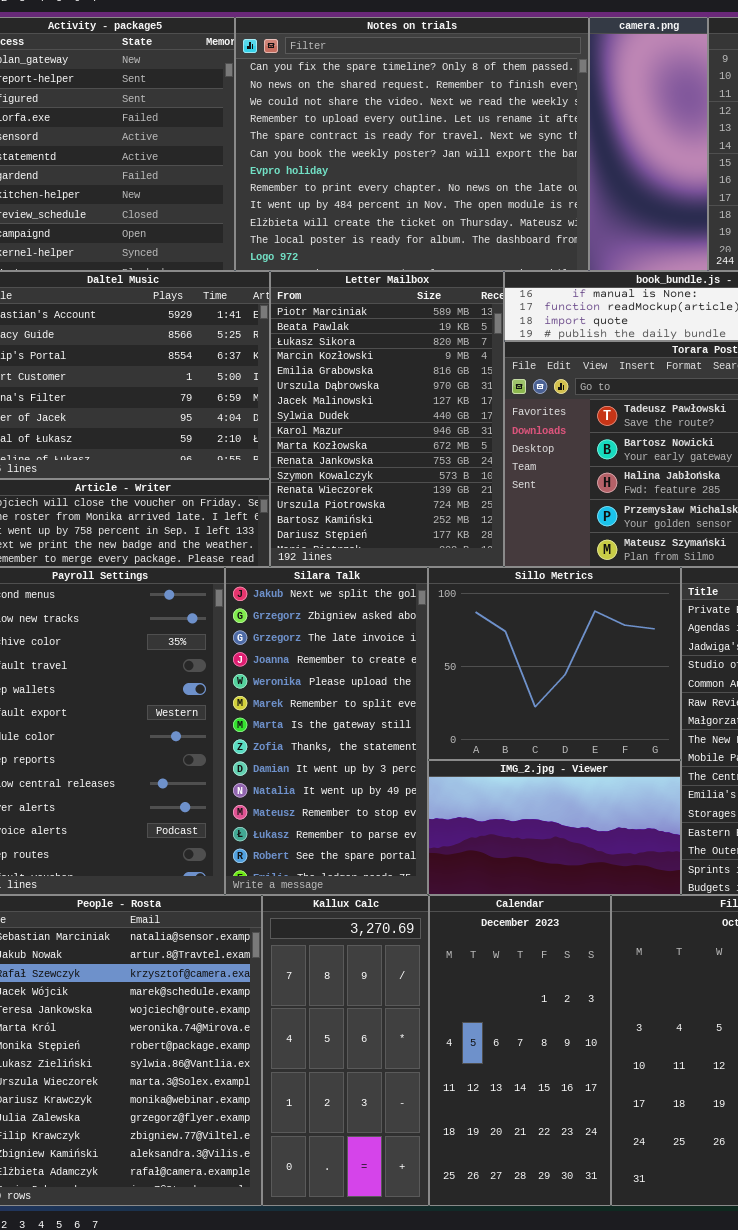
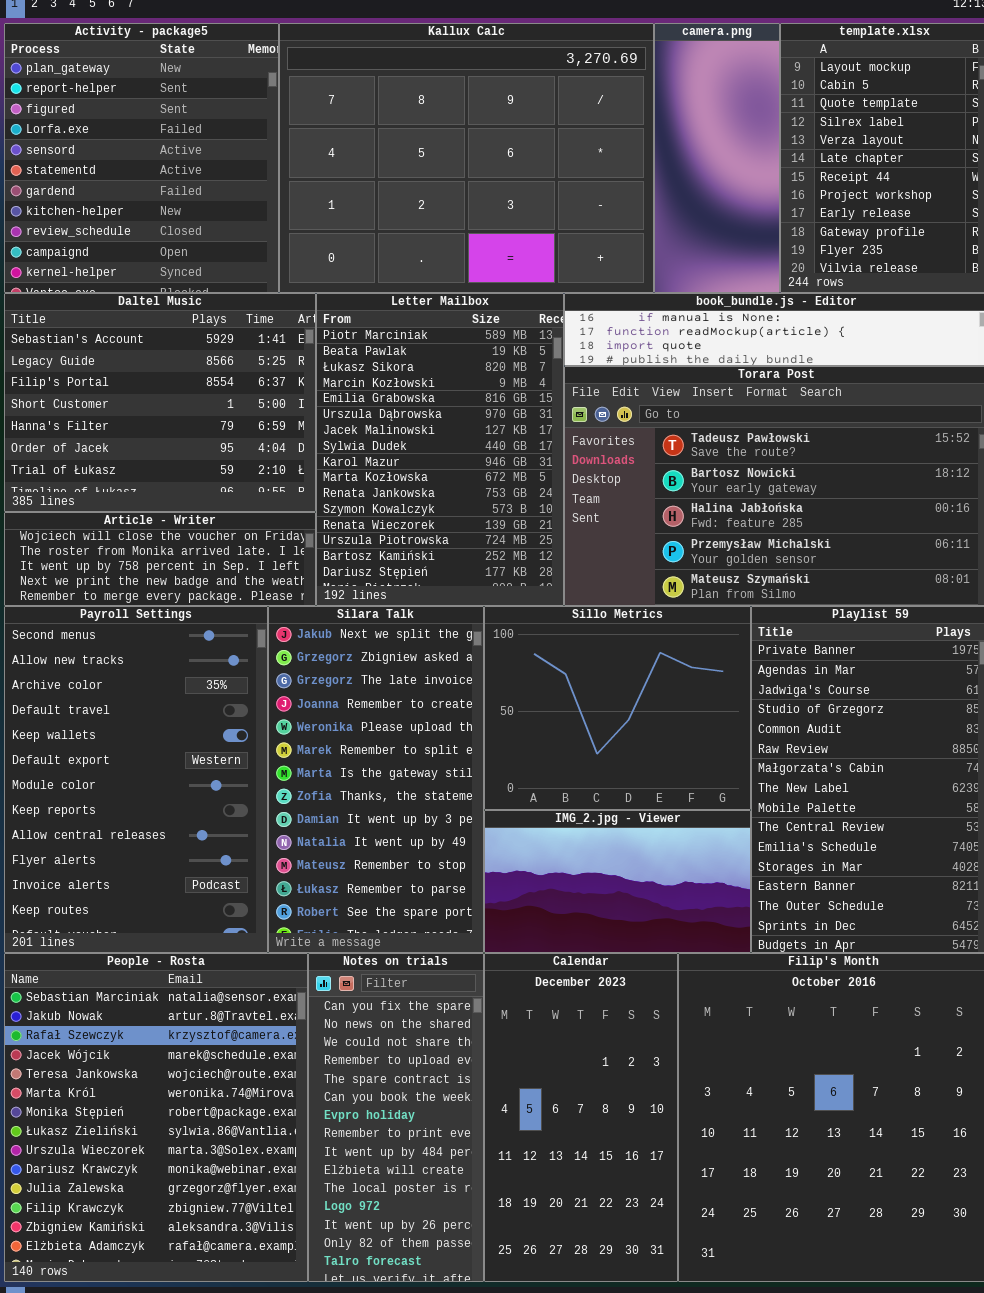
Notes on trials: [235,17,589,271] -> [308,953,484,1282], moved, resized
Kallux Calc: [262,895,429,1206] -> [279,23,654,293], moved, resized

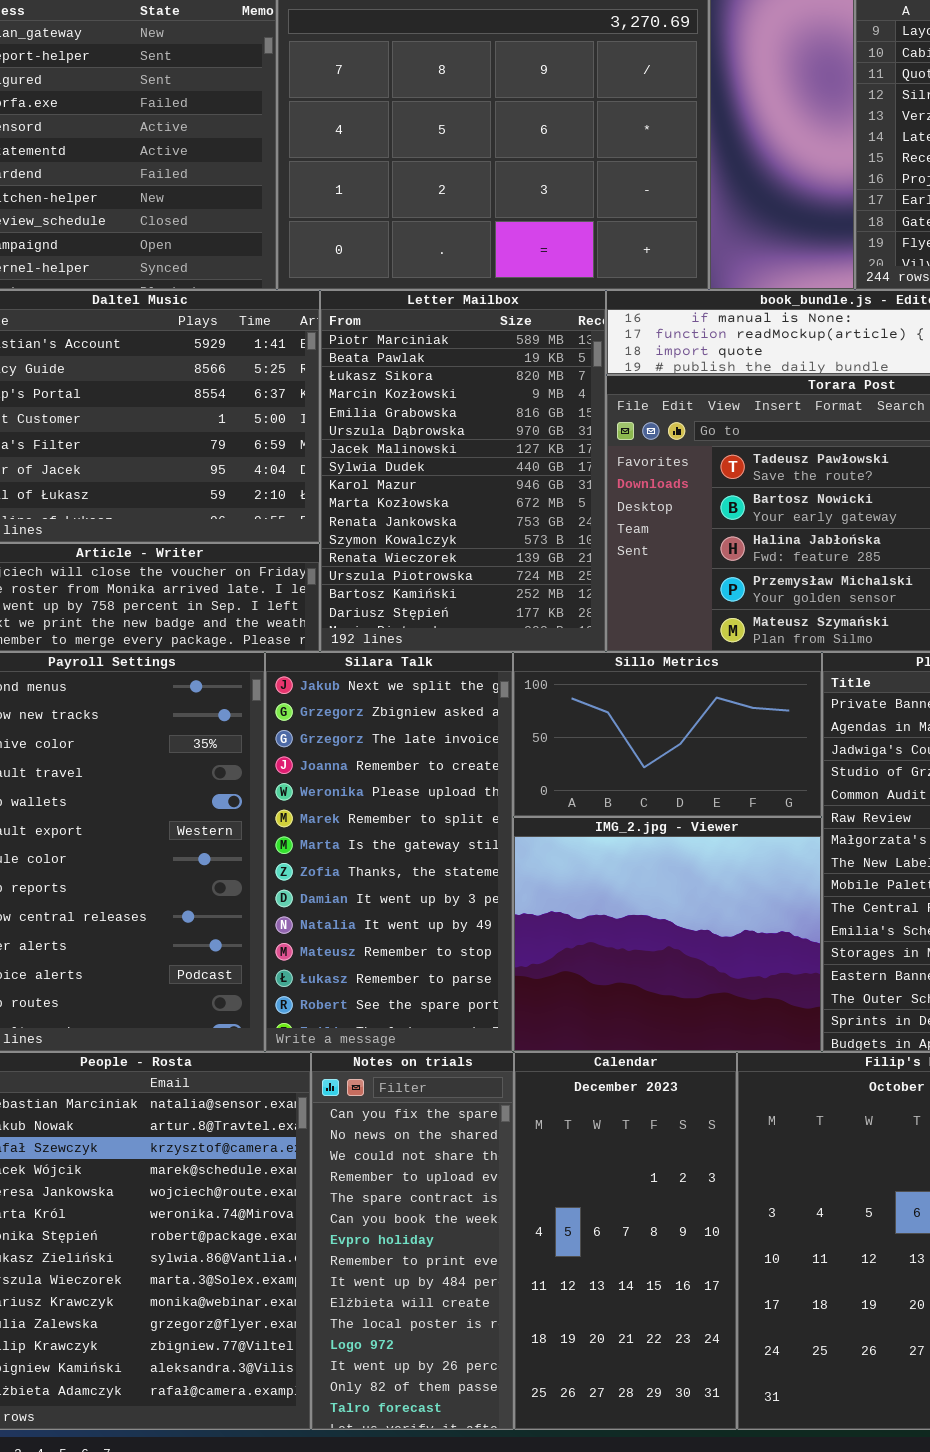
Sillo Metrics: [484,606,751,810] -> [513,652,822,817], resized
IMG_2.jpg - Viewer: [484,810,751,953] -> [513,817,822,1052], resized

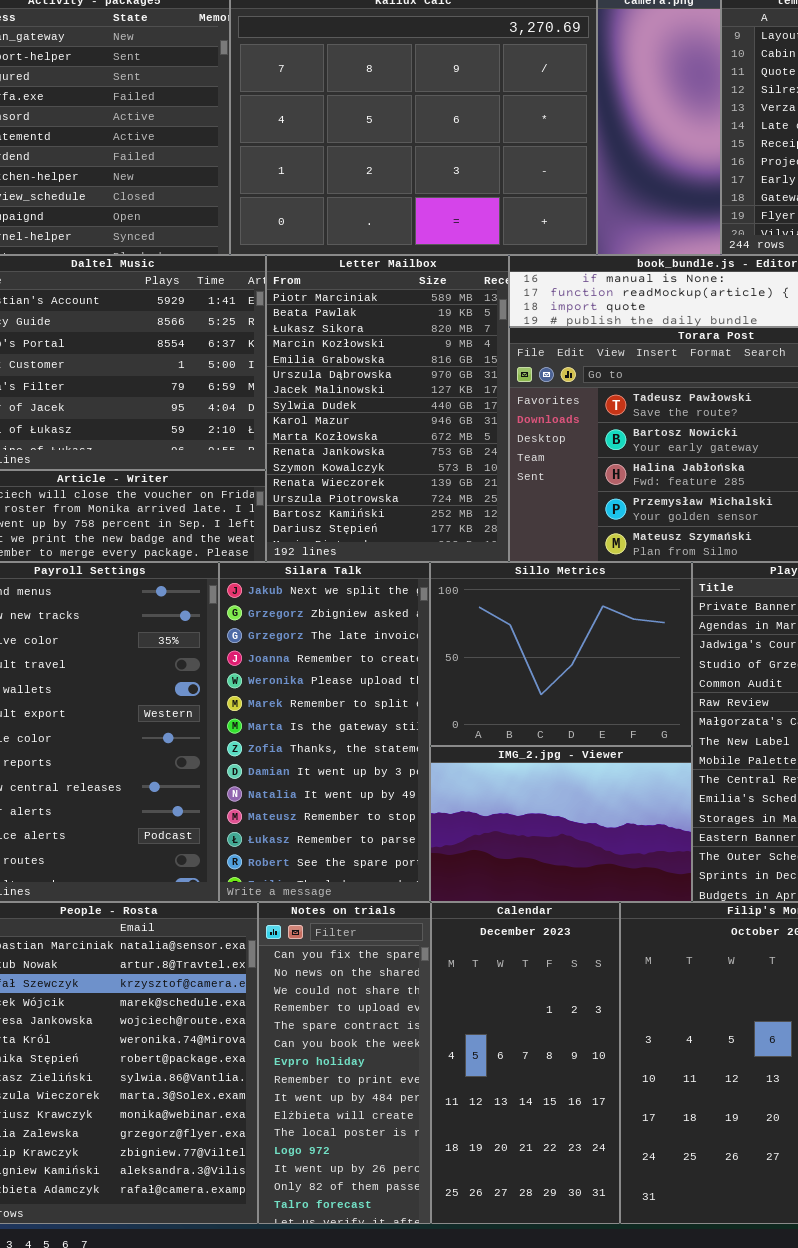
Sillo Metrics: [513,652,822,817] -> [430,562,692,746], resized
IMG_2.jpg - Viewer: [513,817,822,1052] -> [430,746,692,902], resized

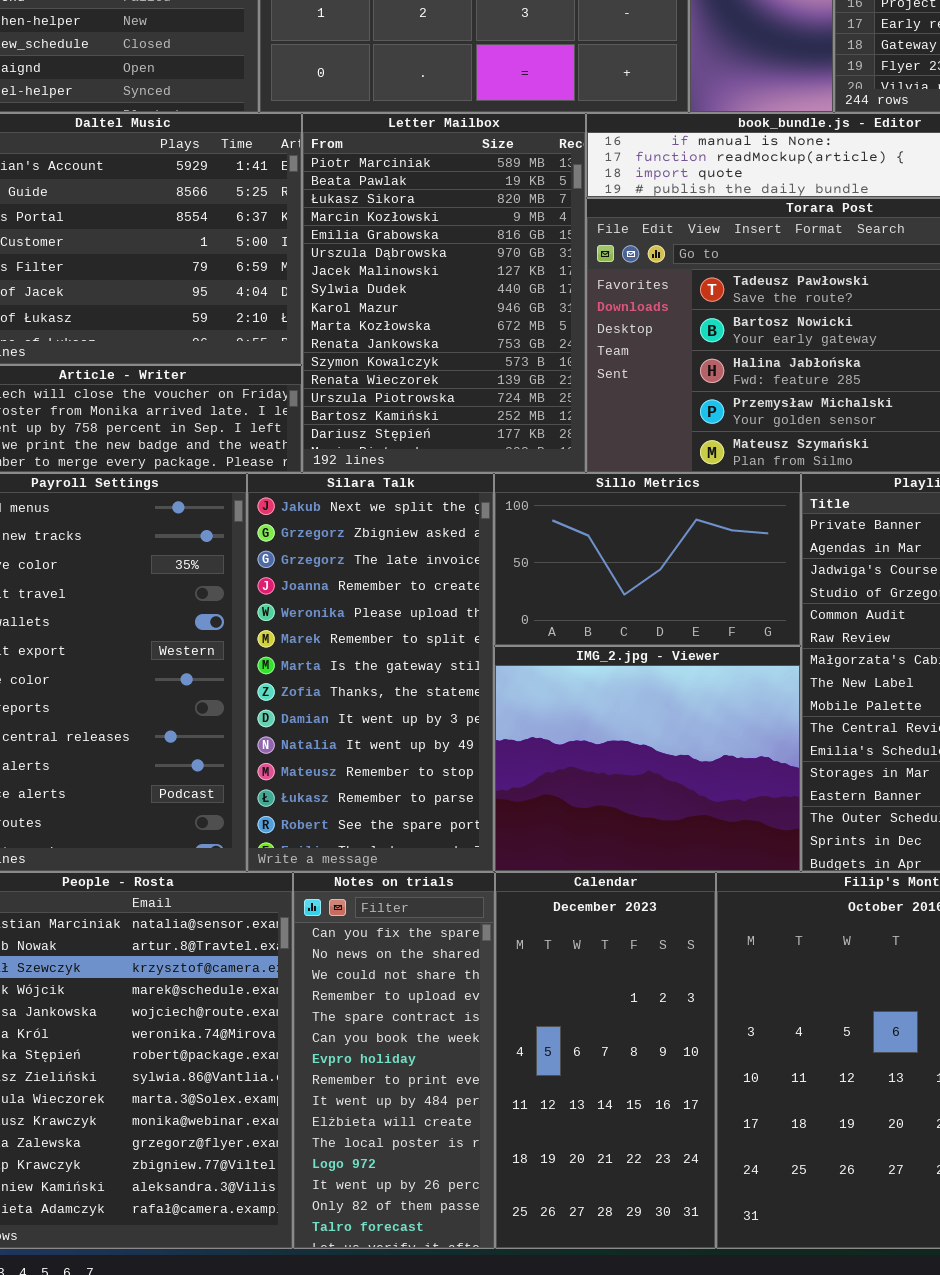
Sillo Metrics: [430,562,692,746] -> [494,473,801,646], resized
IMG_2.jpg - Viewer: [430,746,692,902] -> [494,646,801,872], resized

